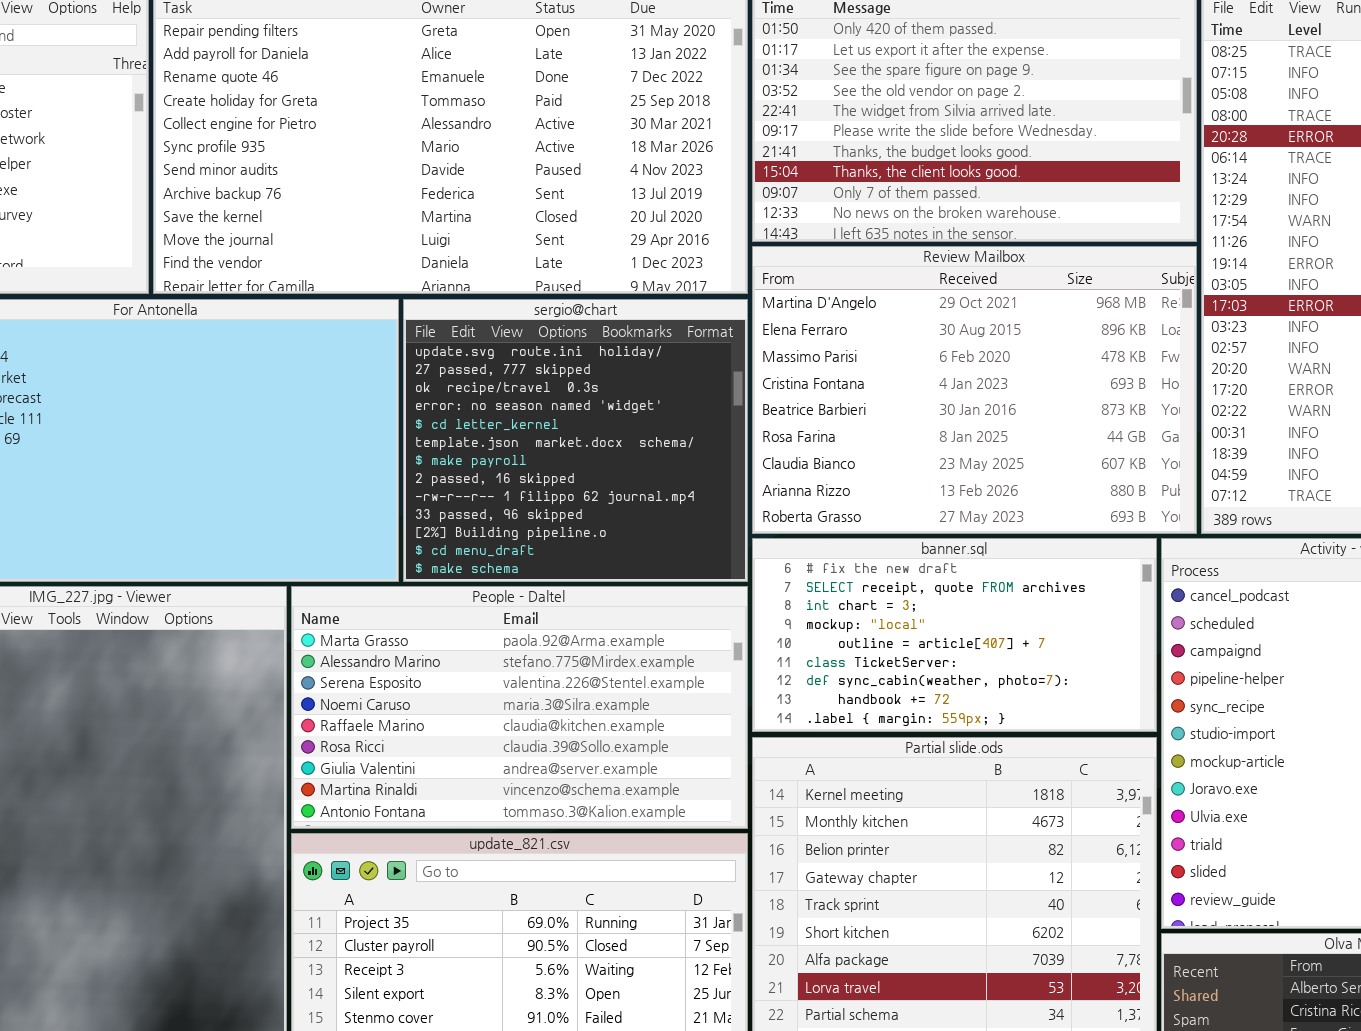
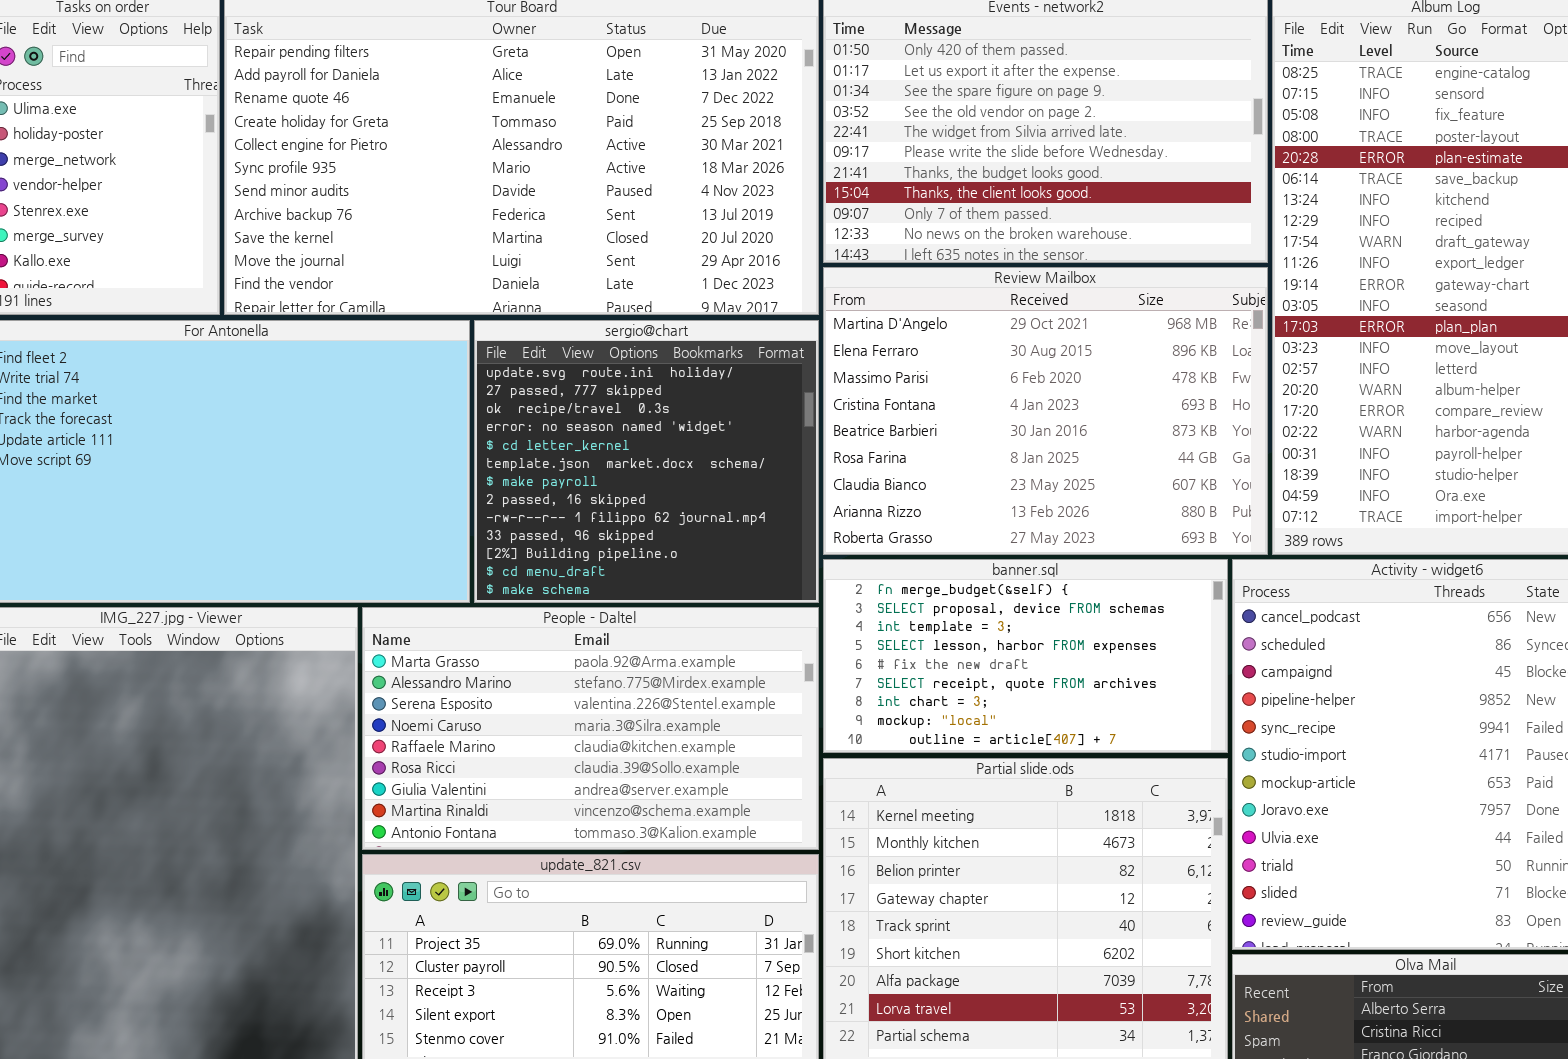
banner.sql: [752,538,1157,732] -> [823,559,1228,753], scrolled up 4 rows

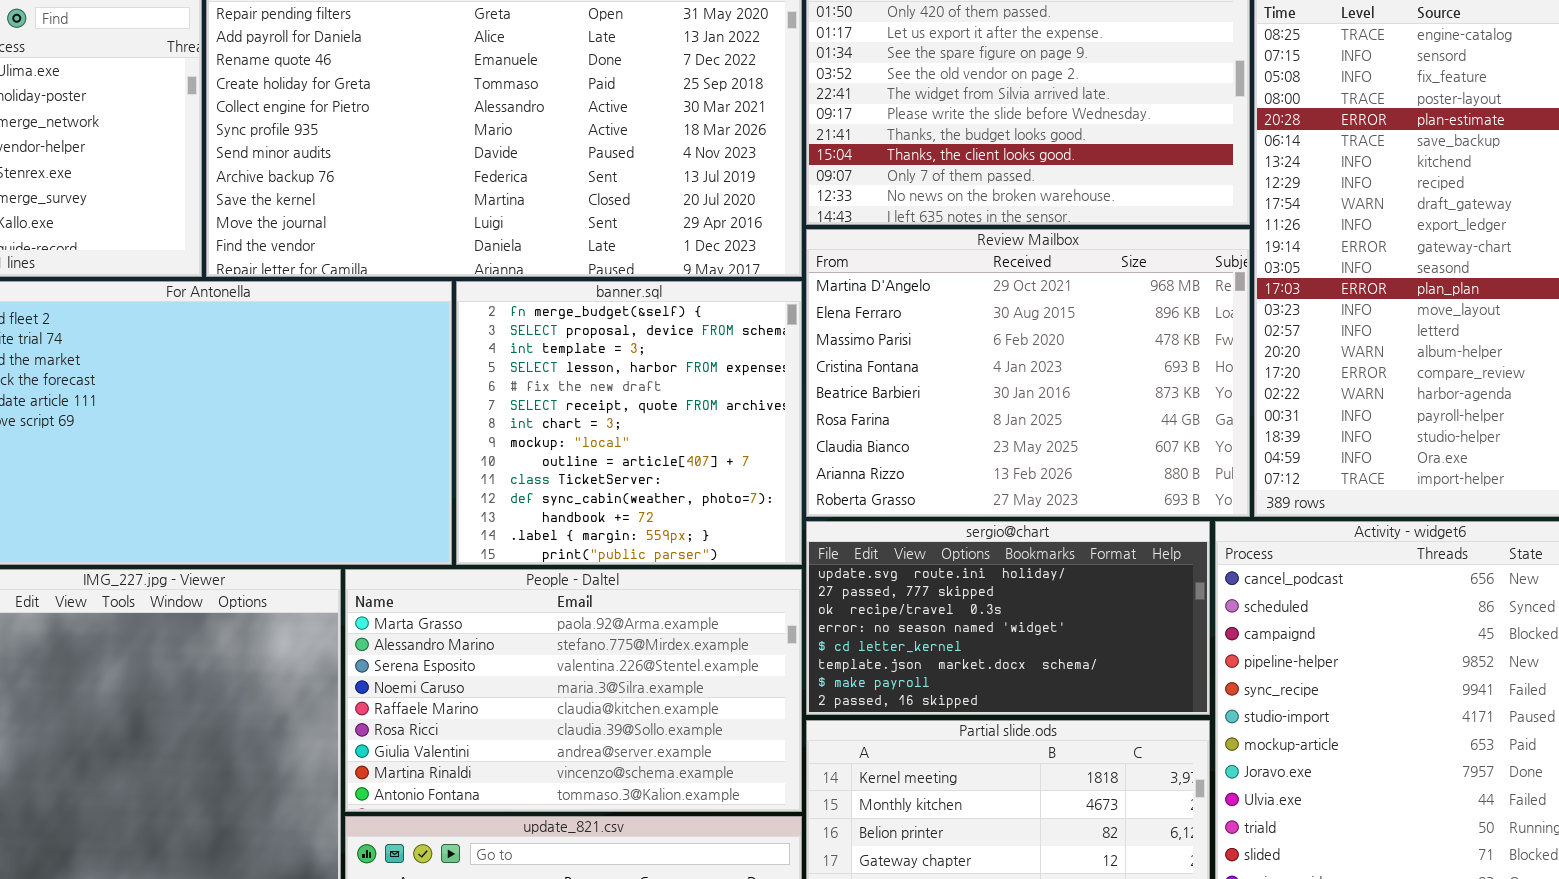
sergio@chart: [474,320,819,603] -> [806,521,1210,715], moved, resized
banner.sql: [823,559,1228,753] -> [456,281,802,565], moved, resized

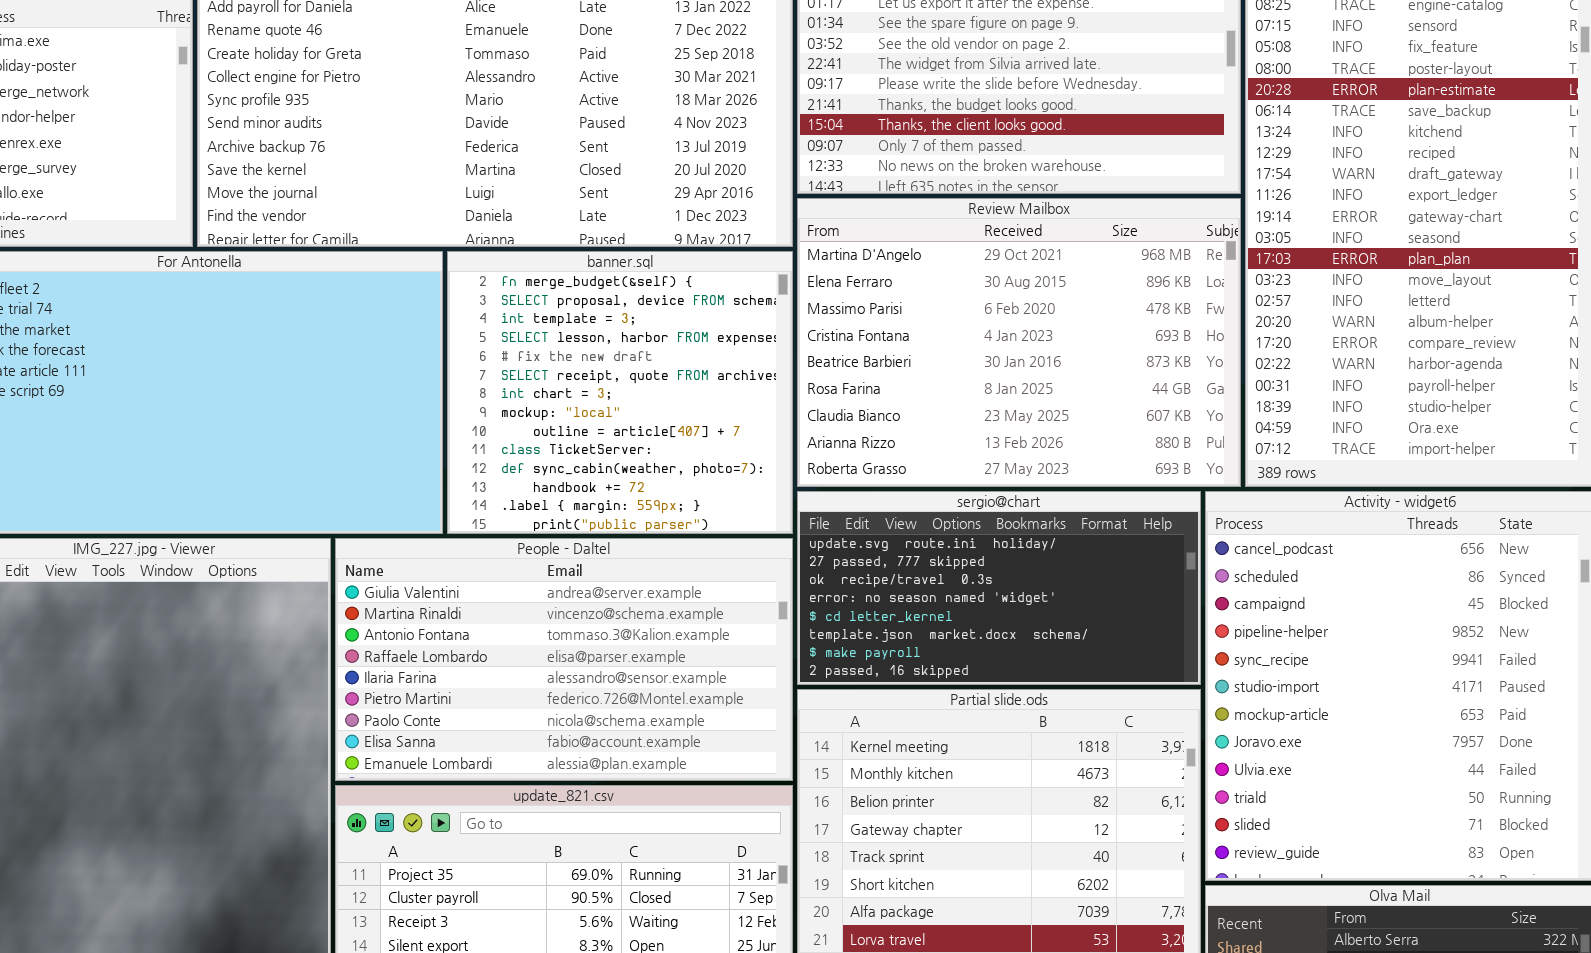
People - Daltel: [345,569,802,812] -> [335,538,793,781], scrolled down 6 rows

